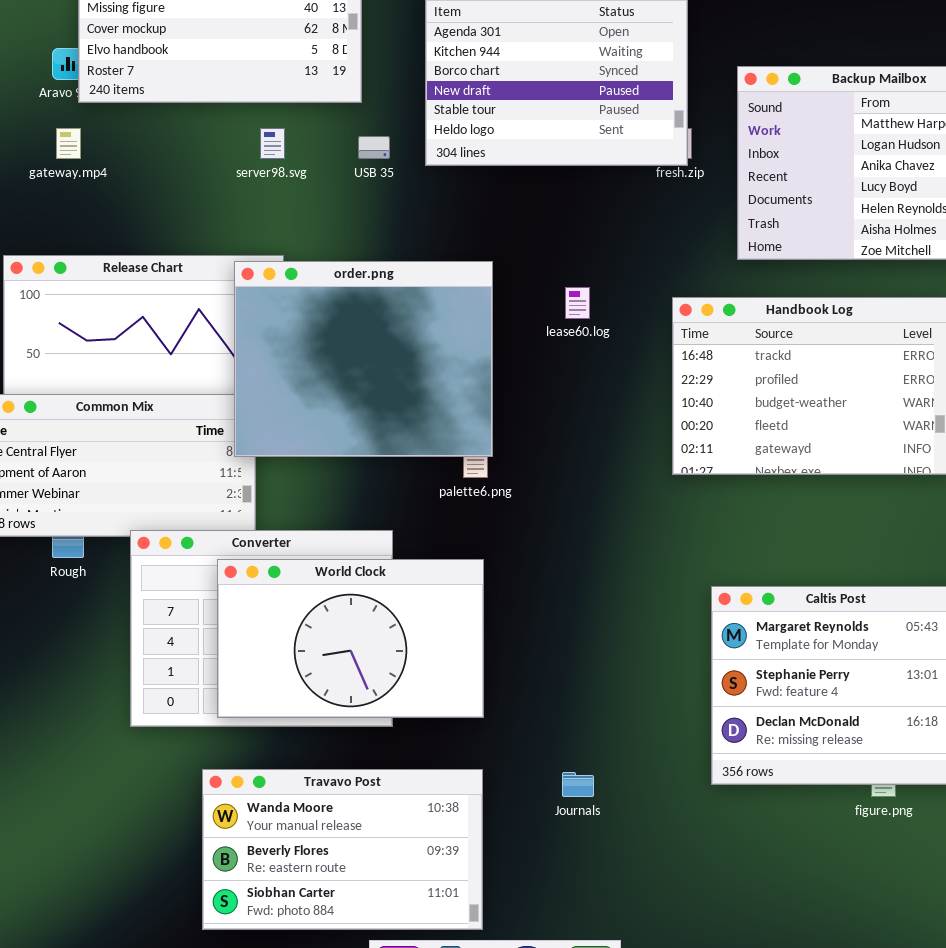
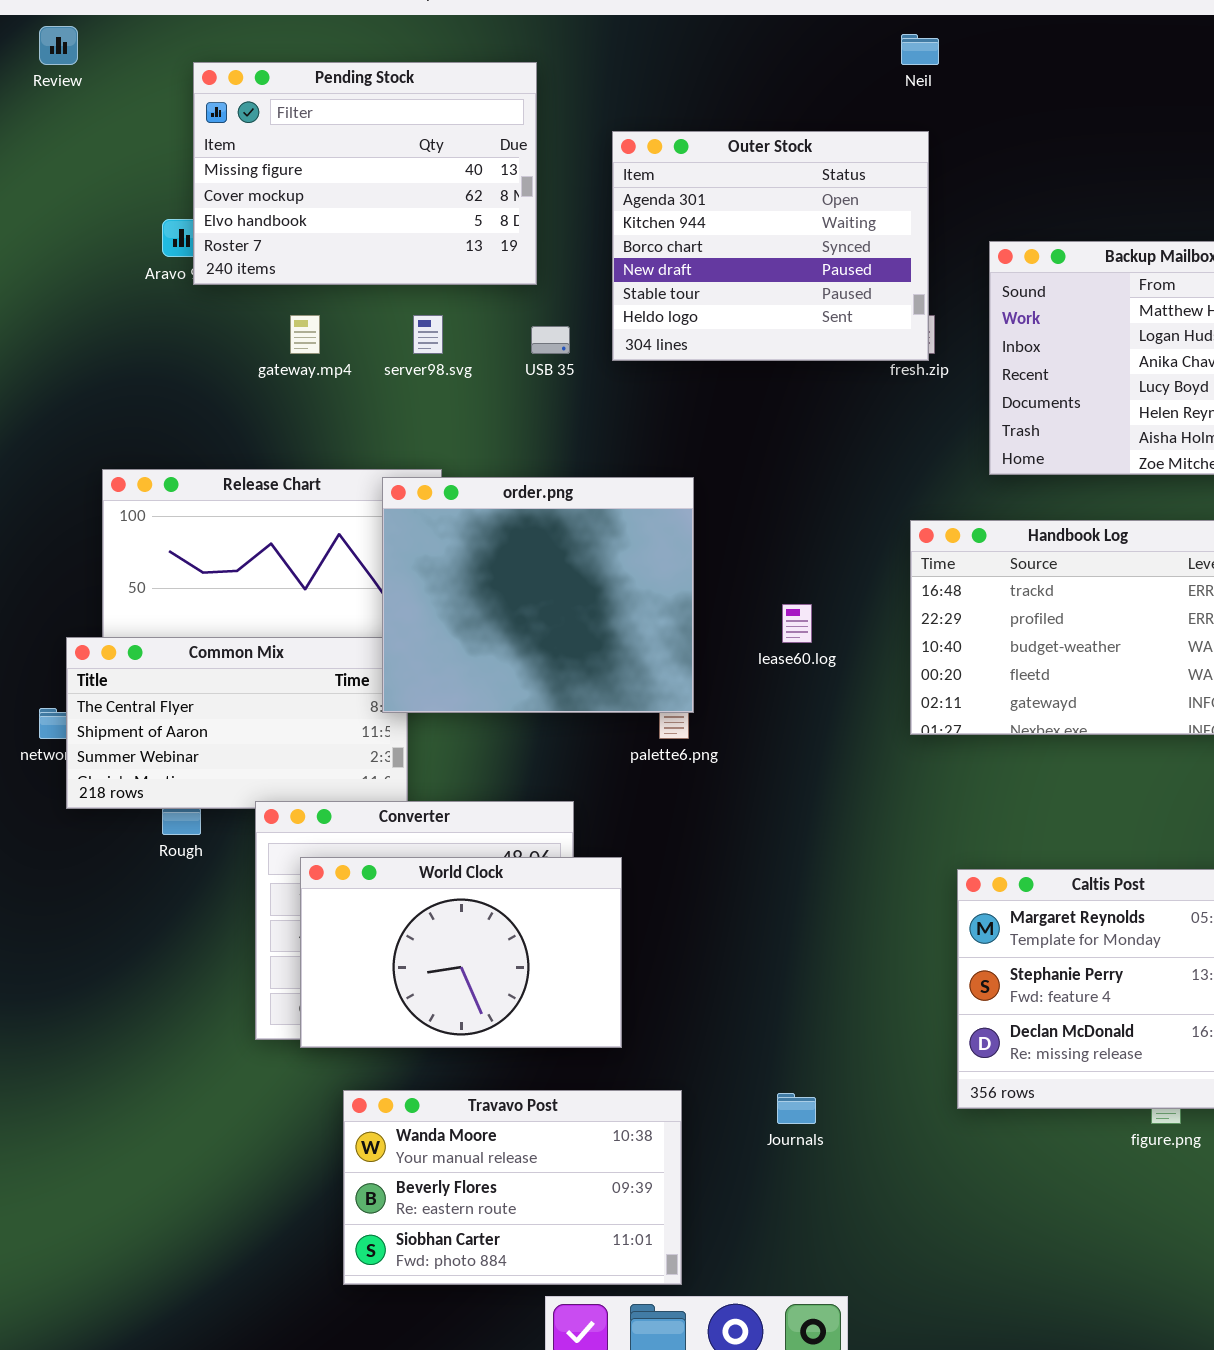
gateway.mp4: [56,128,81,159] -> [290,315,320,354], moved
lease60.log: [565,287,590,319] -> [782,604,812,643], moved
World Clock: [217,559,484,718] -> [300,857,622,1048], moved

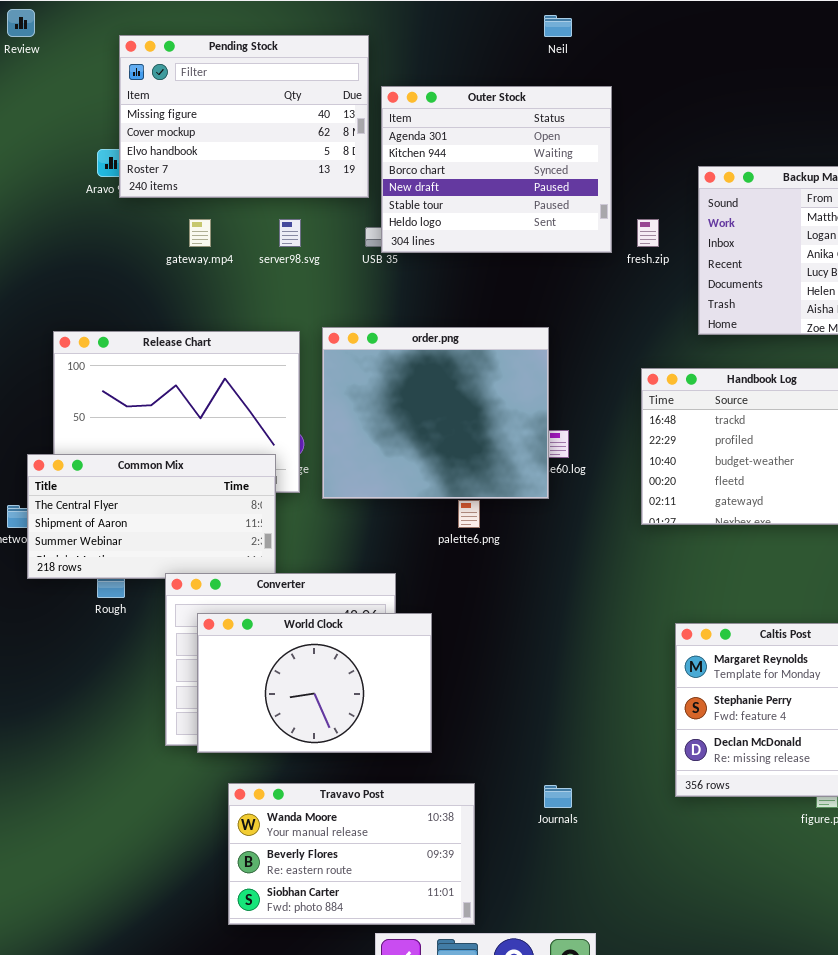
Neil: [901,34,939,65] -> [544,15,572,37], moved
Outer Stock: [612,131,929,361] -> [381,86,612,253], moved
order.png: [382,477,694,713] -> [322,327,549,499], moved

